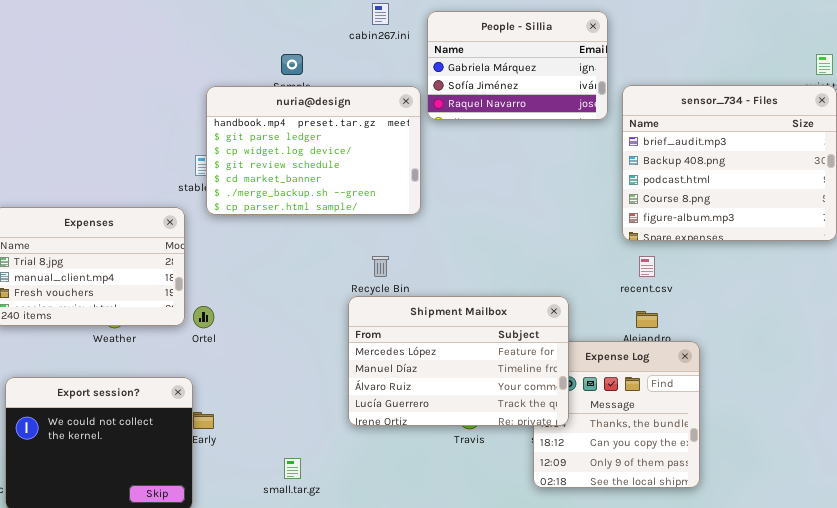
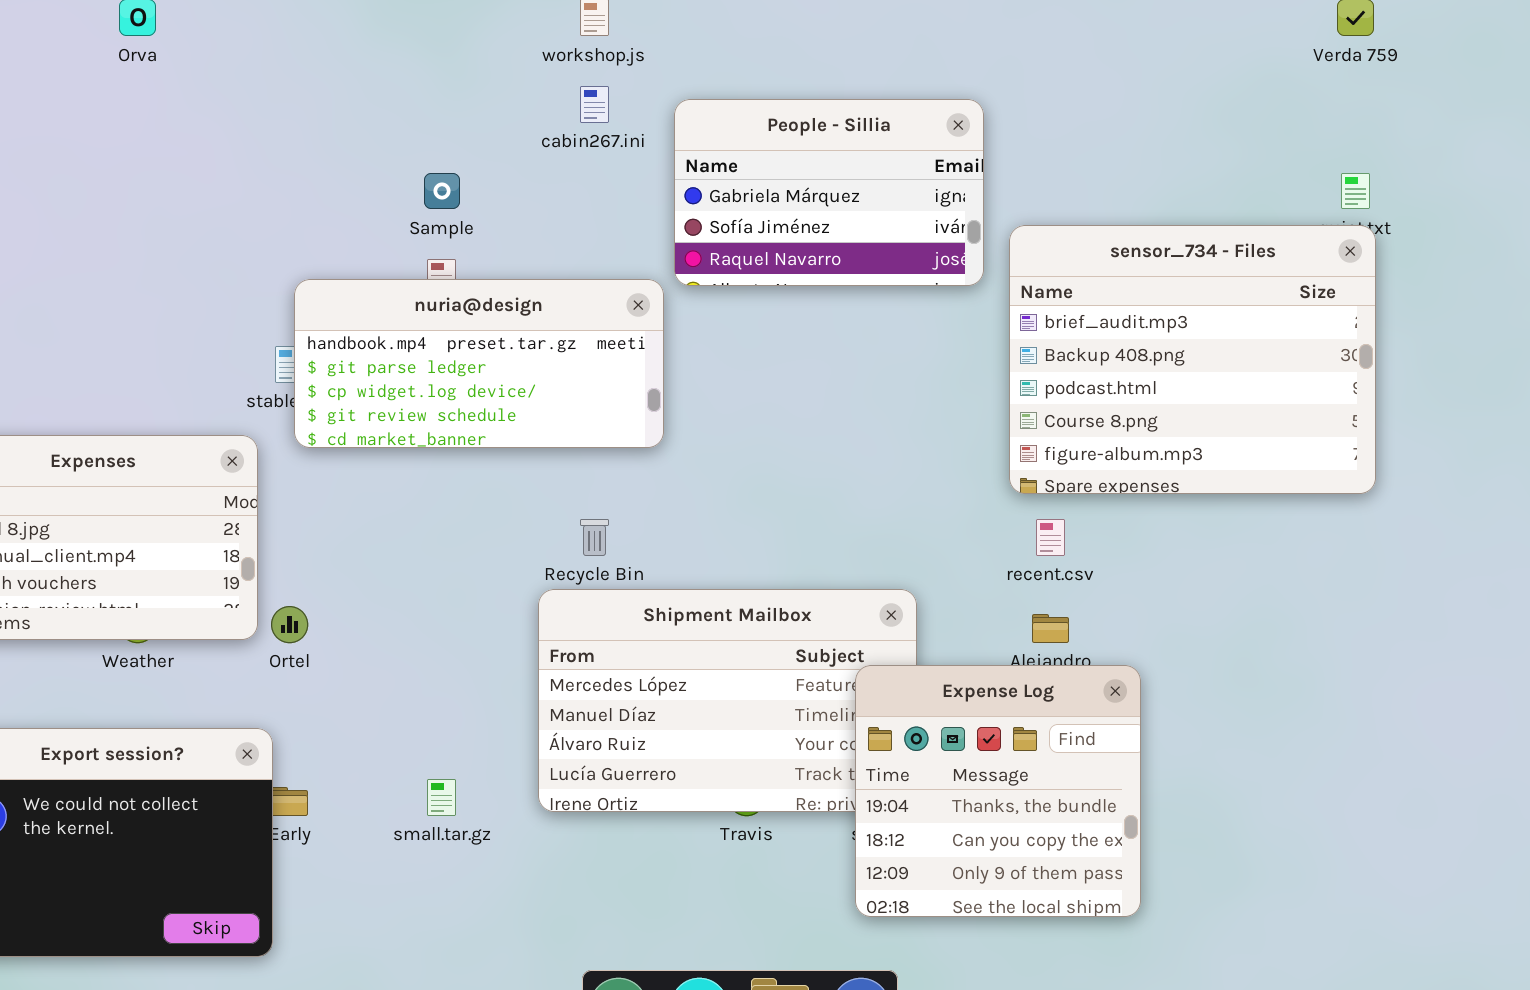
nuria@design: [206,86,421,215] -> [294,279,664,448], resized
Expense Log: [533,341,700,488] -> [855,665,1141,917], raised
small.tar.gz: [284,458,301,479] -> [427,779,456,816], moved

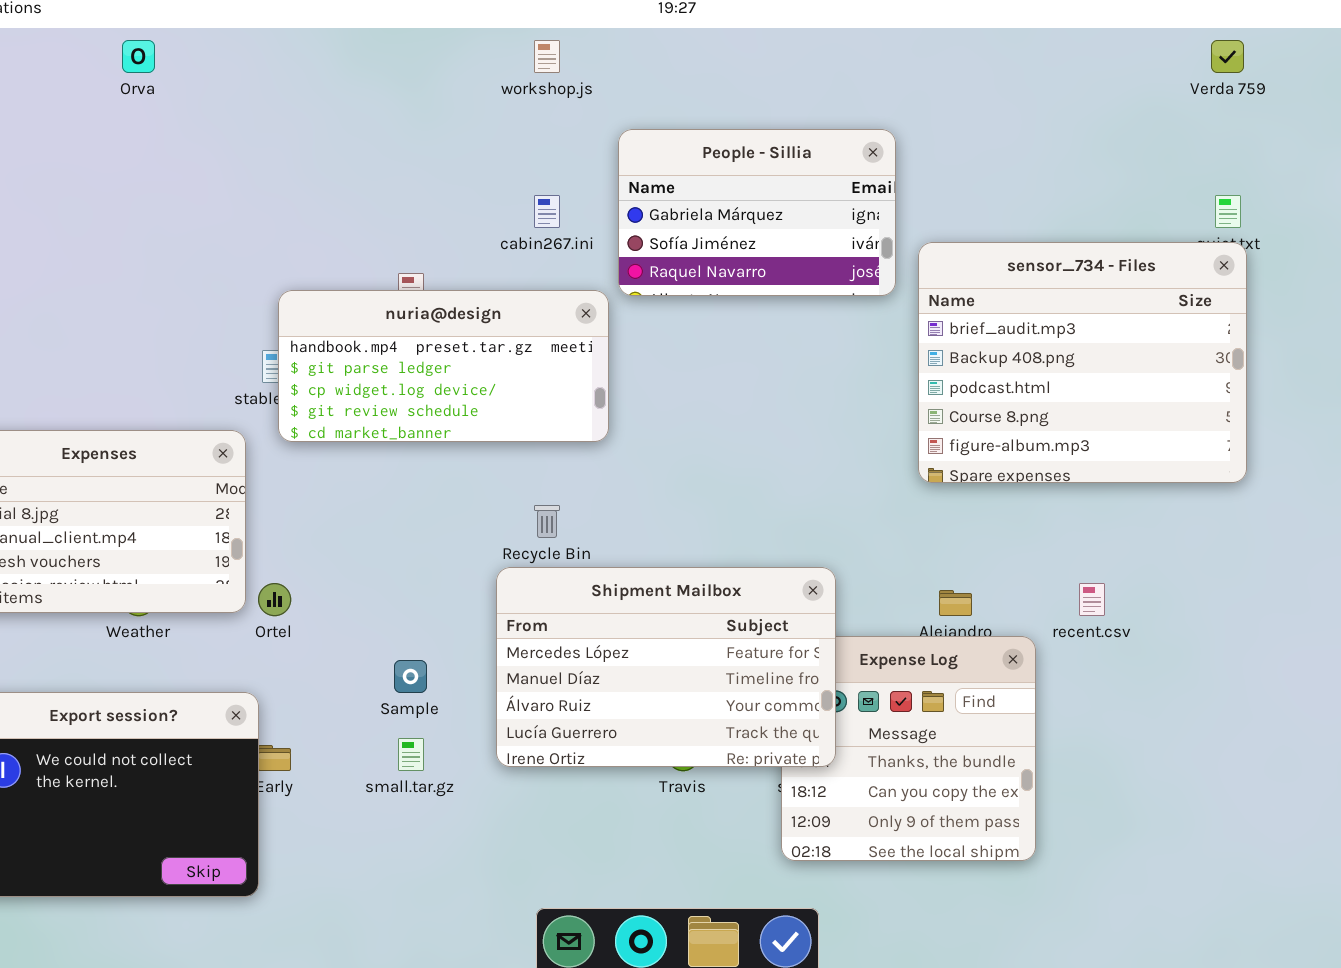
cabin267.ini: [580,86,609,123] -> [534,195,560,228], moved
Sample: [424,173,460,209] -> [394,660,427,693], moved
recent.csv: [1036,519,1065,556] -> [1079,583,1105,616], moved
Shipment Mailbox: [538,589,917,812] -> [496,567,836,767], raised

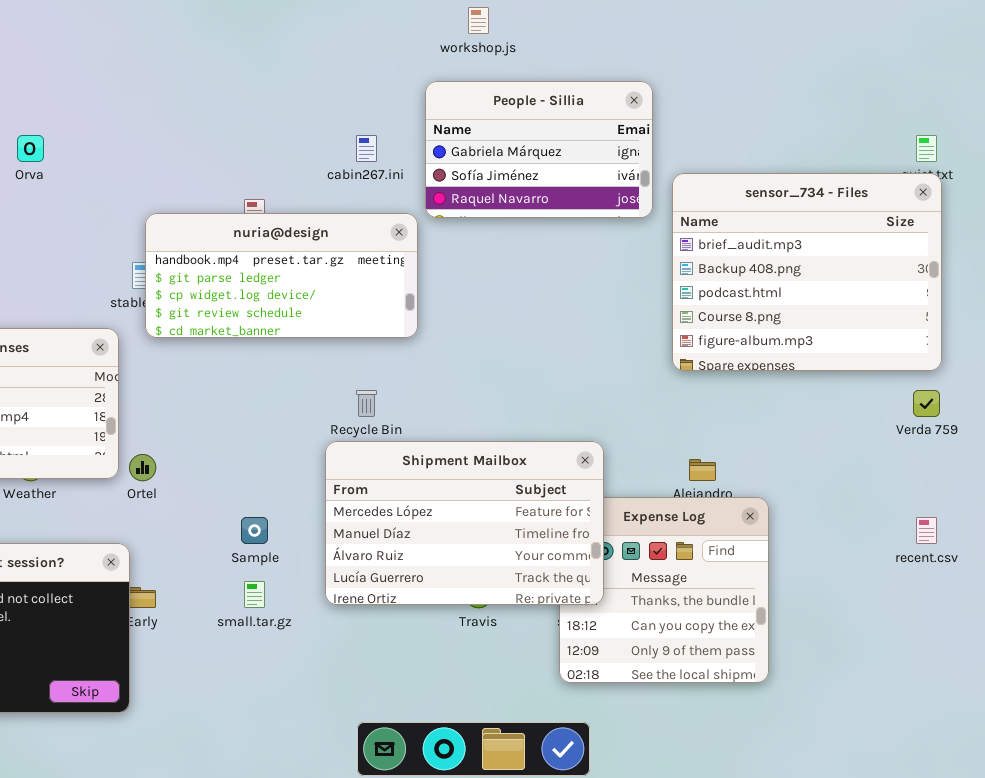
Orva: [122,40,155,73] -> [17,135,44,162], moved
workshop.js: [534,40,560,73] -> [468,7,489,34], moved
Verda 759: [1211,40,1244,73] -> [913,390,940,417], moved
recent.csv: [1079,583,1105,616] -> [916,517,937,544], moved

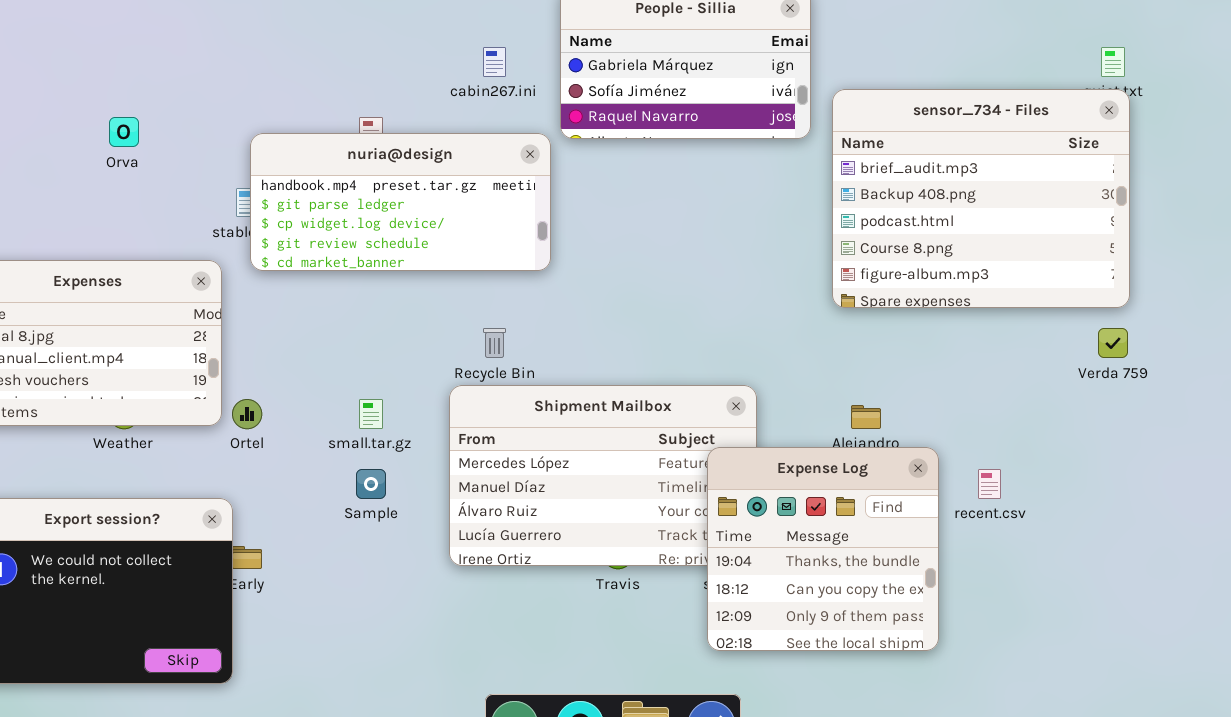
Orva: [17,135,44,162] -> [109,117,139,147], moved
Expense Log: [559,497,769,683] -> [707,447,939,651], raised
recent.csv: [916,517,937,544] -> [978,469,1001,499], moved
small.tar.gz: [244,581,265,608] -> [359,399,383,429], moved

